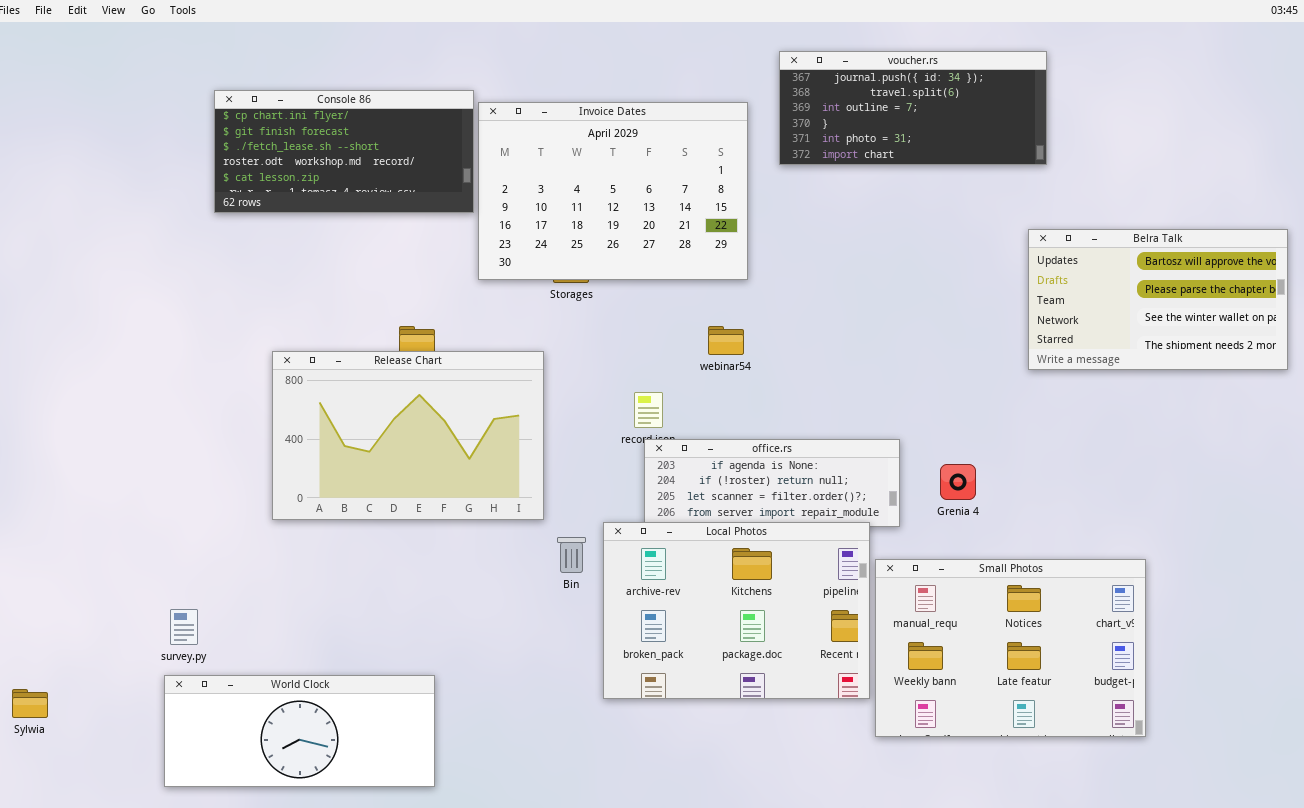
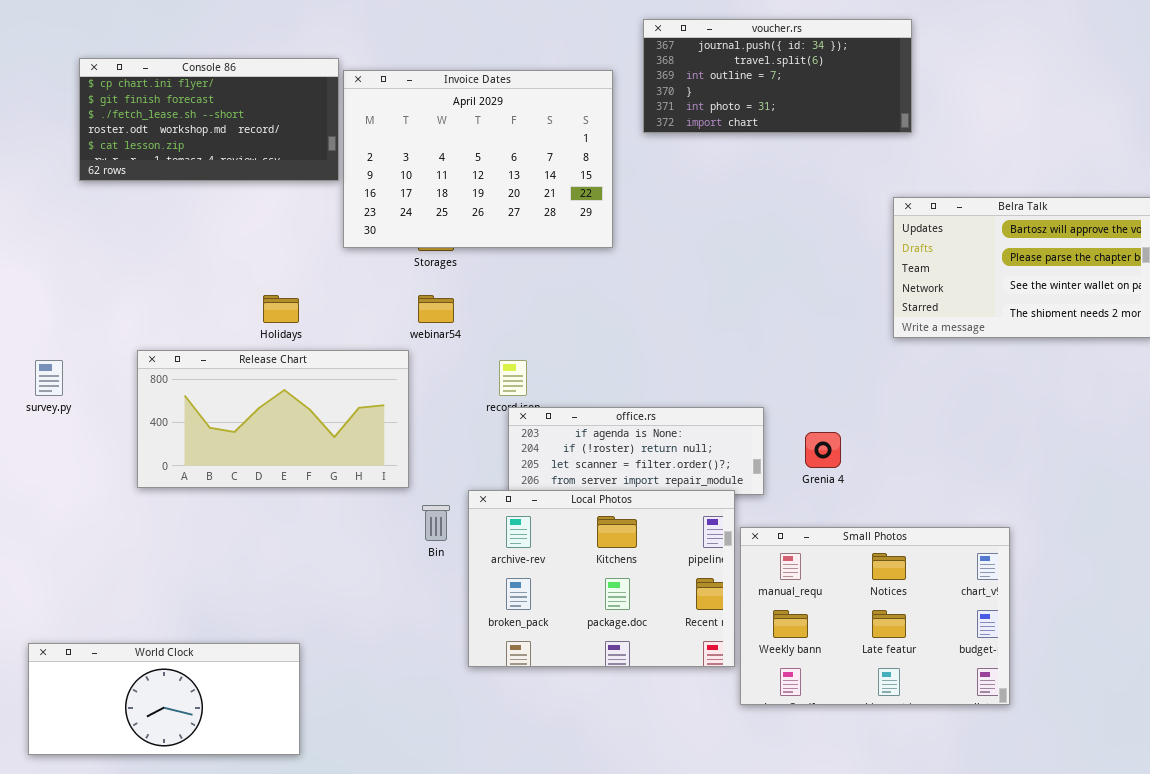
webinar54: [708,326,744,355] -> [418,295,454,323], moved
Release Chart: [272,351,544,520] -> [137,350,409,488], resized
survey.py: [170,609,198,645] -> [35,360,63,396], moved

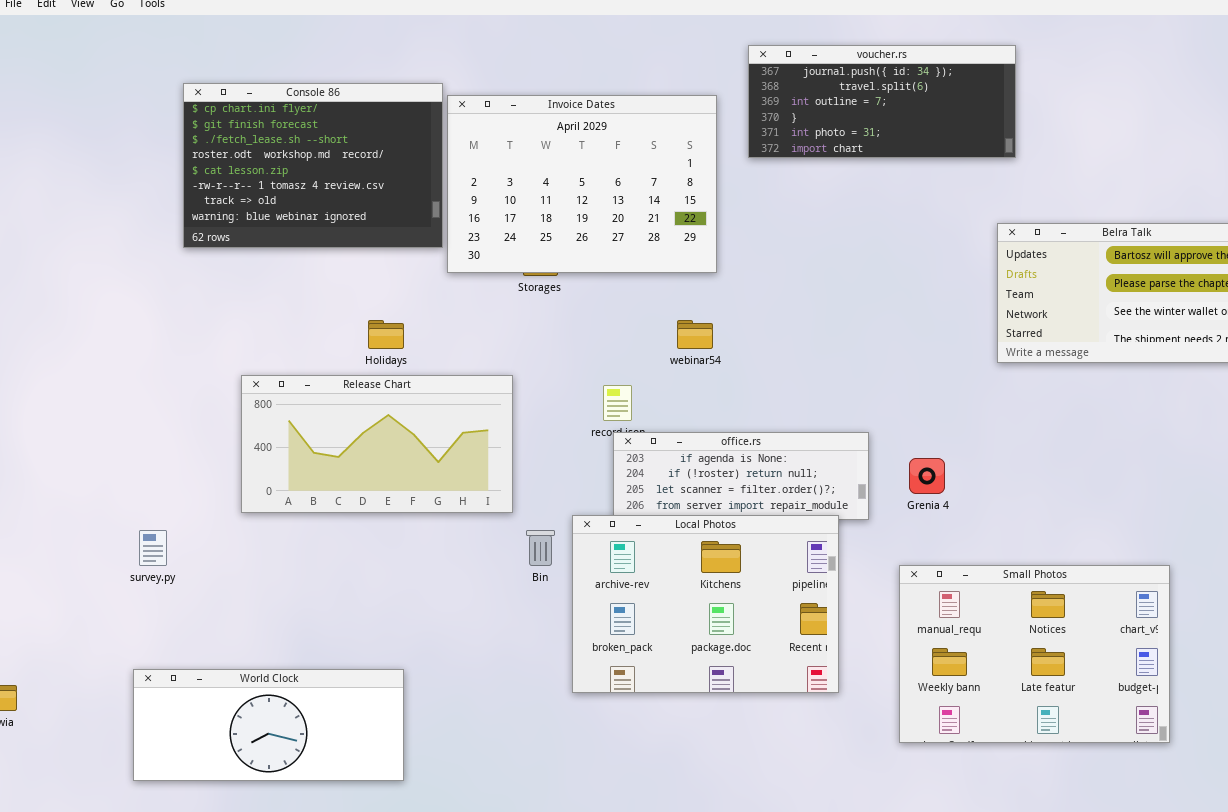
Console 86: [79,58,339,181] -> [183,83,443,248], resized
webinar54: [418,295,454,323] -> [677,320,713,349], moved
survey.py: [35,360,63,396] -> [139,530,167,566], moved
Small Photos: [740,527,1010,705] -> [899,565,1170,743], moved

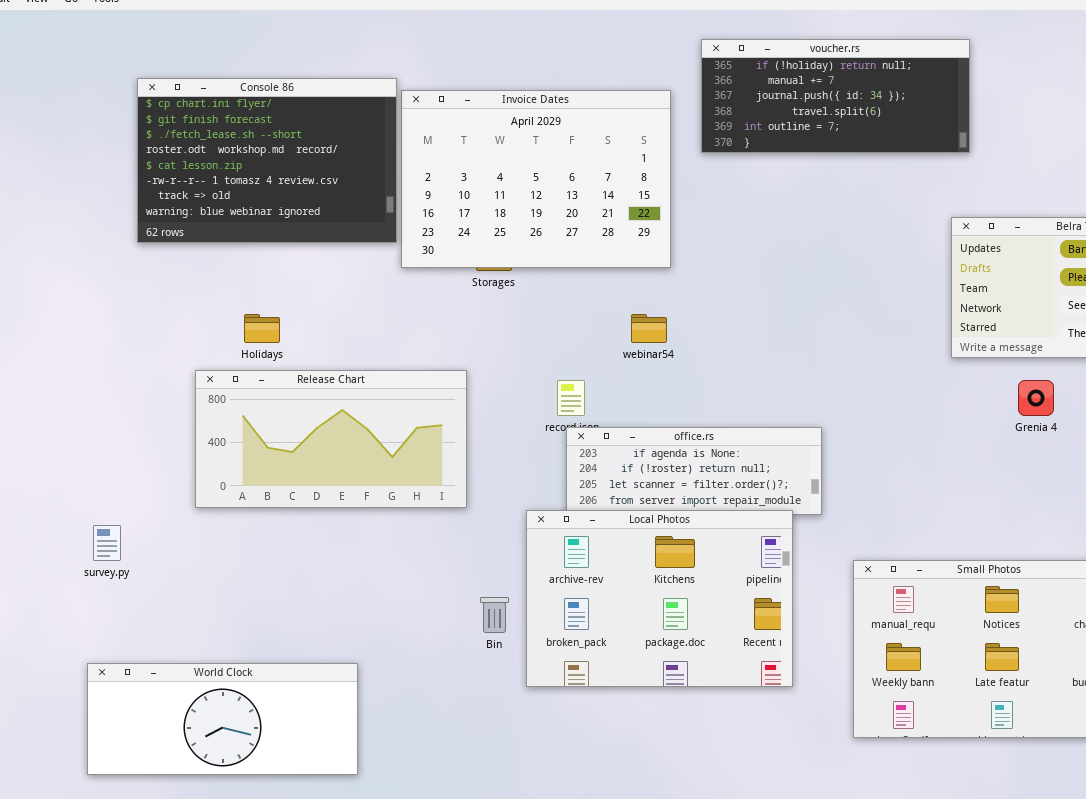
voucher.rs: [748,45,1016,158] -> [701,39,970,153], scrolled up 2 rows
Holidays: [368,320,404,349] -> [244,314,280,343], moved
Grenia 4: [909,458,945,494] -> [1018,380,1054,416], moved
Bin: [526,530,555,566] -> [480,597,509,633], moved

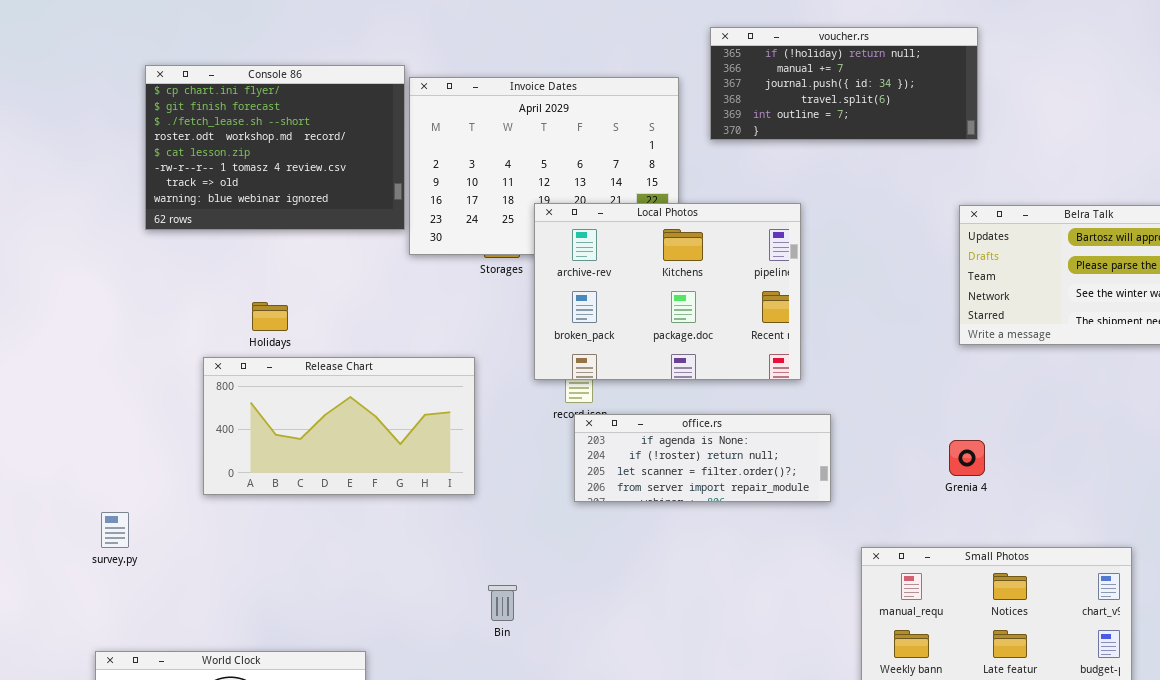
Grenia 4: [1018,380,1054,416] -> [949,440,985,476], moved
Local Photos: [526,510,793,687] -> [534,203,801,380], moved

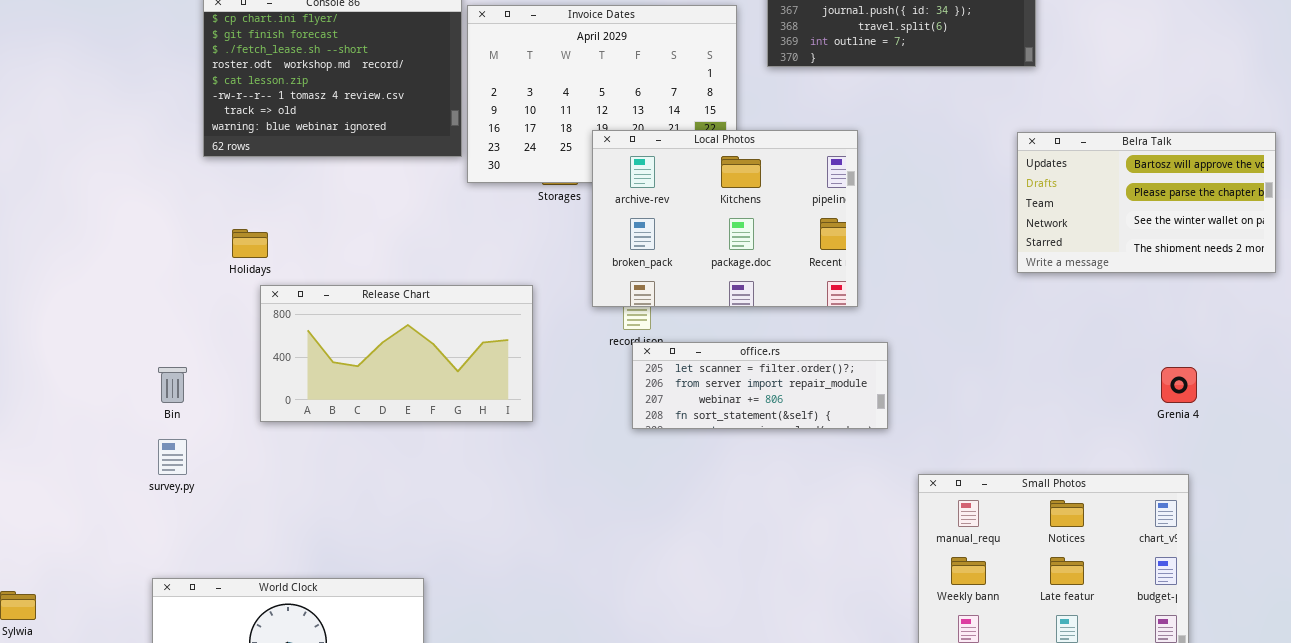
Holidays: [252,302,288,331] -> [232,229,268,258], moved
office.rs: [574,414,831,502] -> [632,342,888,429], scrolled down 2 rows
Grenia 4: [949,440,985,476] -> [1161,367,1197,403], moved
Bin: [488,585,517,621] -> [158,367,187,403], moved

